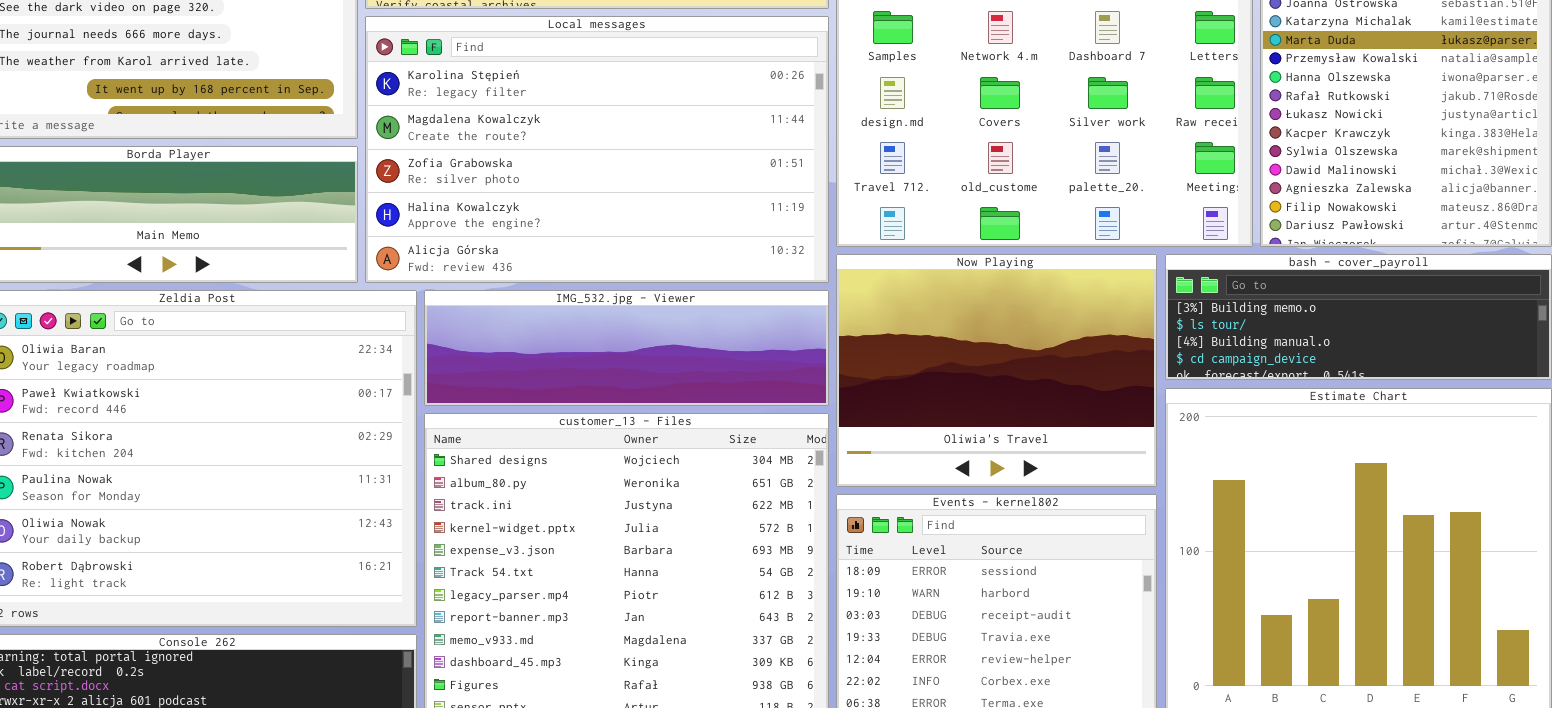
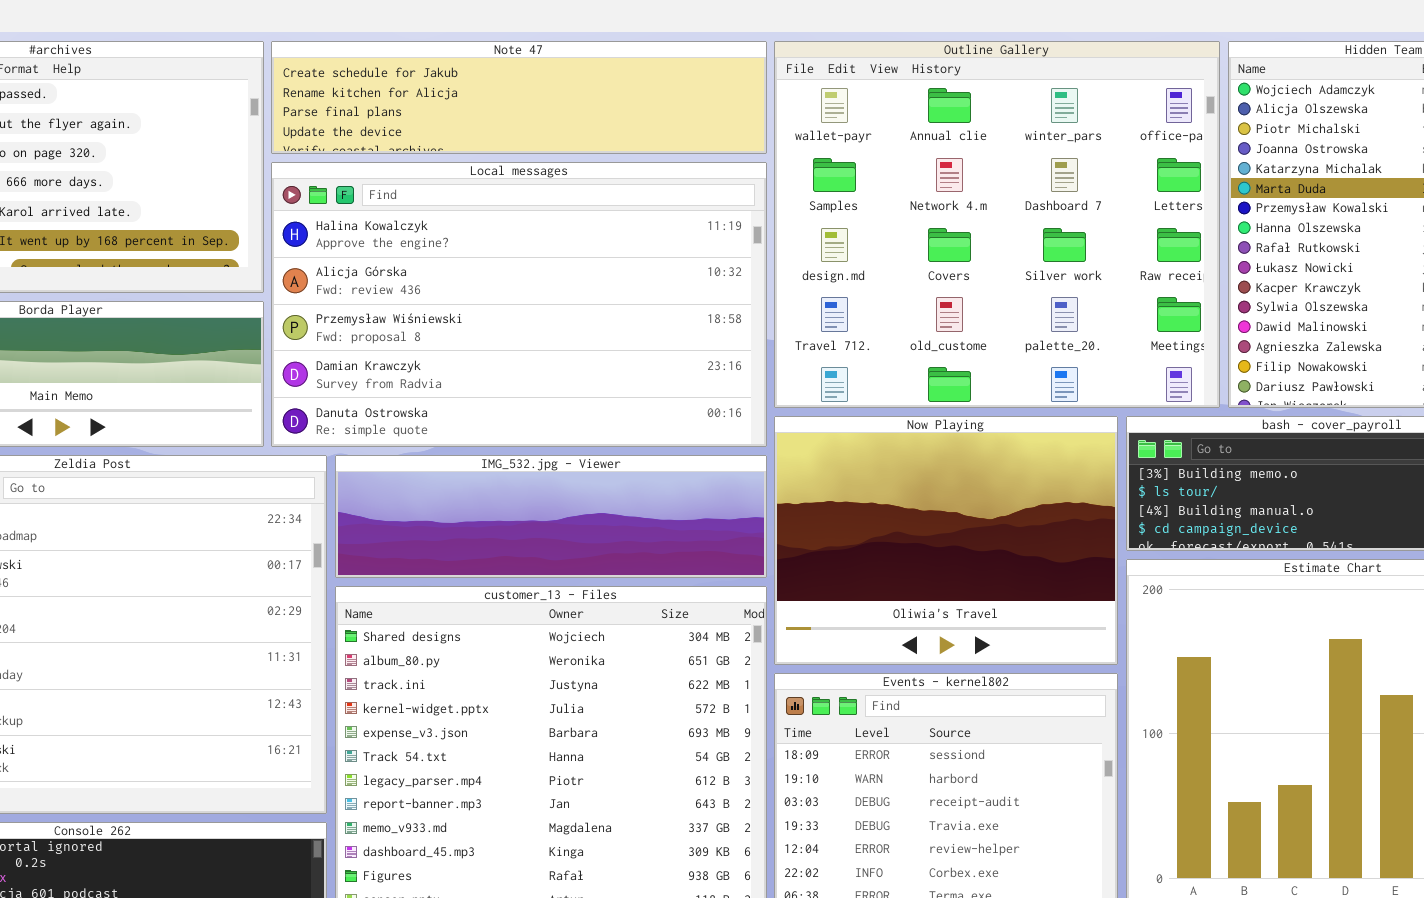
Local messages: [365,16,829,283] -> [271,162,767,447], scrolled down 3 rows

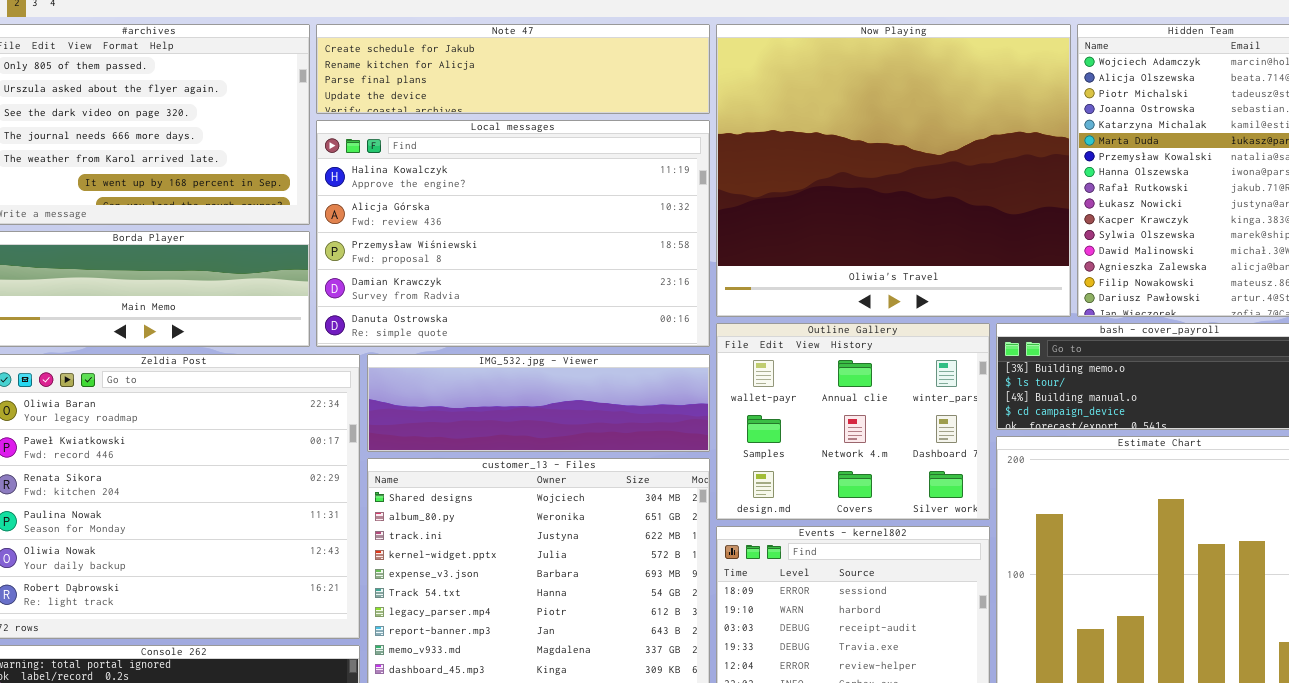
Outline Gallery: [774,41,1220,408] -> [716,323,990,520], moved, resized
Now Playing: [774,416,1118,665] -> [716,24,1071,317], moved, resized

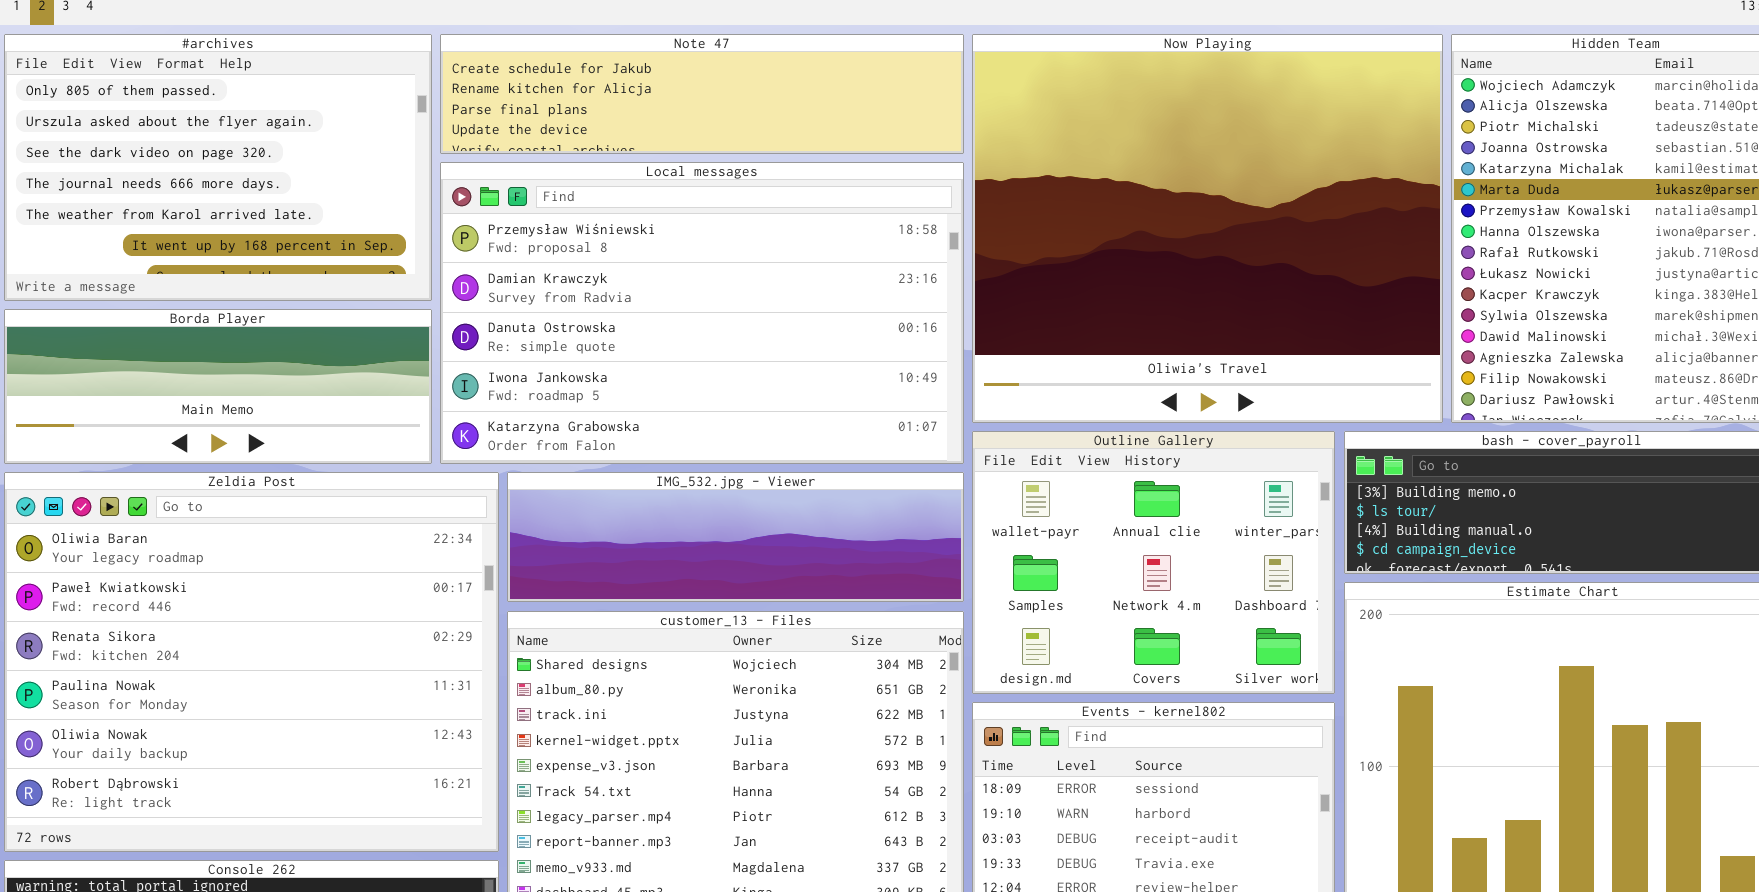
Local messages: [316,120,710,347] -> [440,162,964,464], scrolled down 2 rows

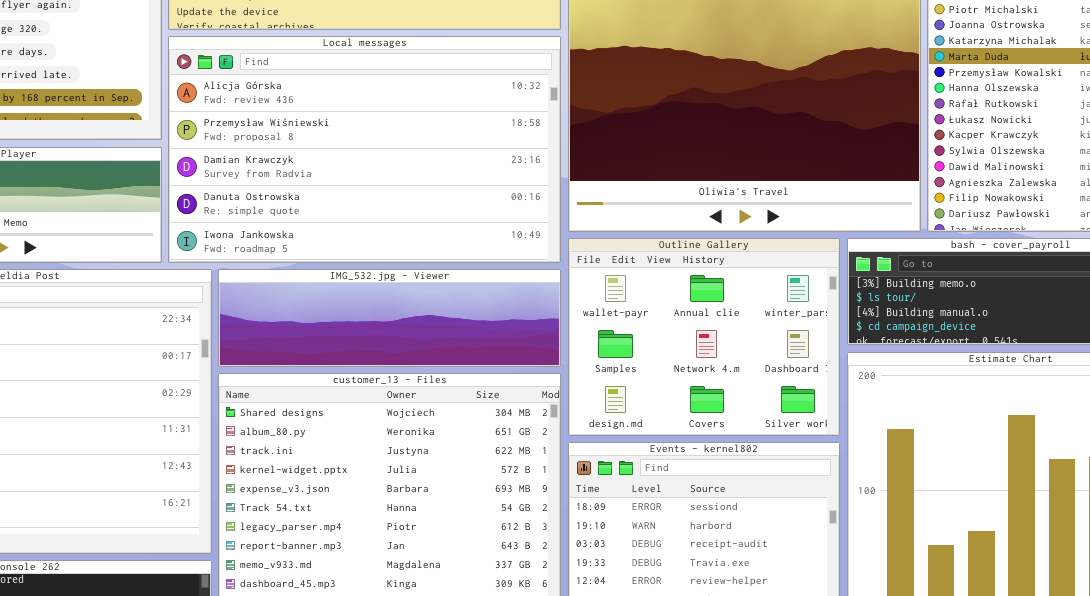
Local messages: [440,162,964,464] -> [168,36,561,263], scrolled up 1 row

